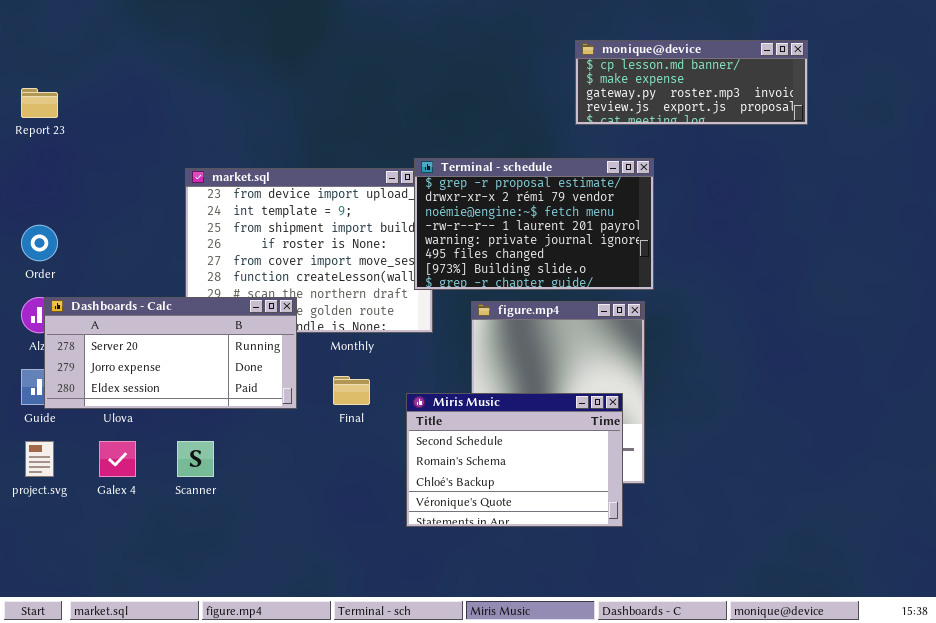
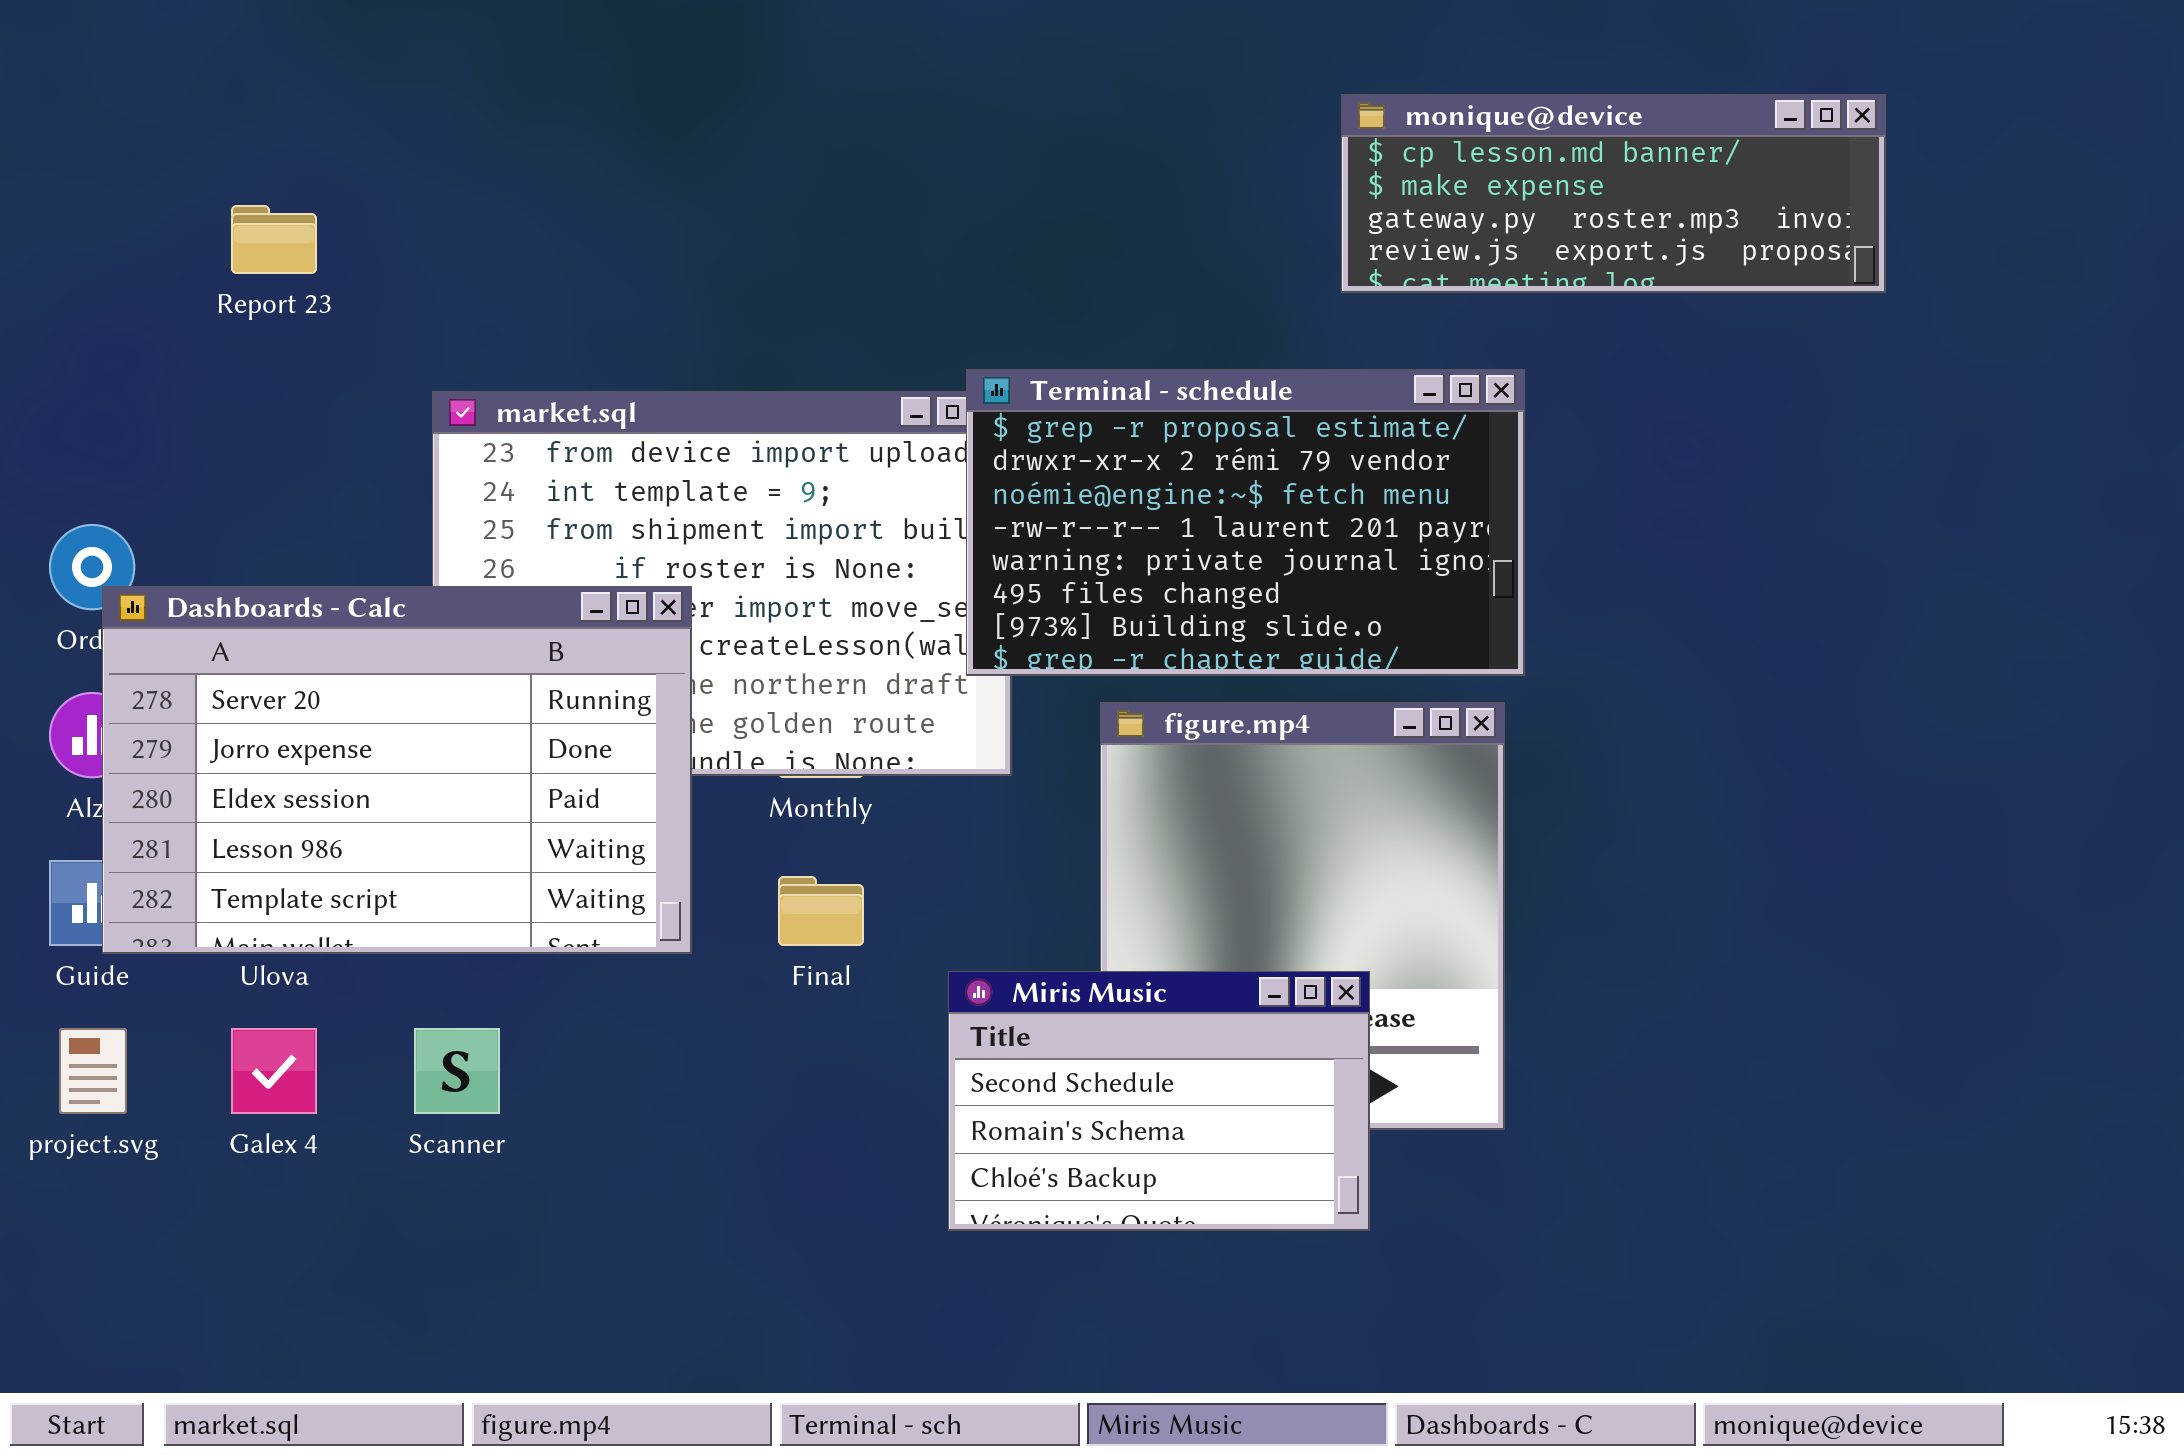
Report 23: [21,88,58,118] -> [231,205,317,274], moved
Dashboards - Calc: [44,297,297,409] -> [102,586,692,954], resized
Miris Music: [406,393,623,527] -> [948,971,1370,1231], resized

